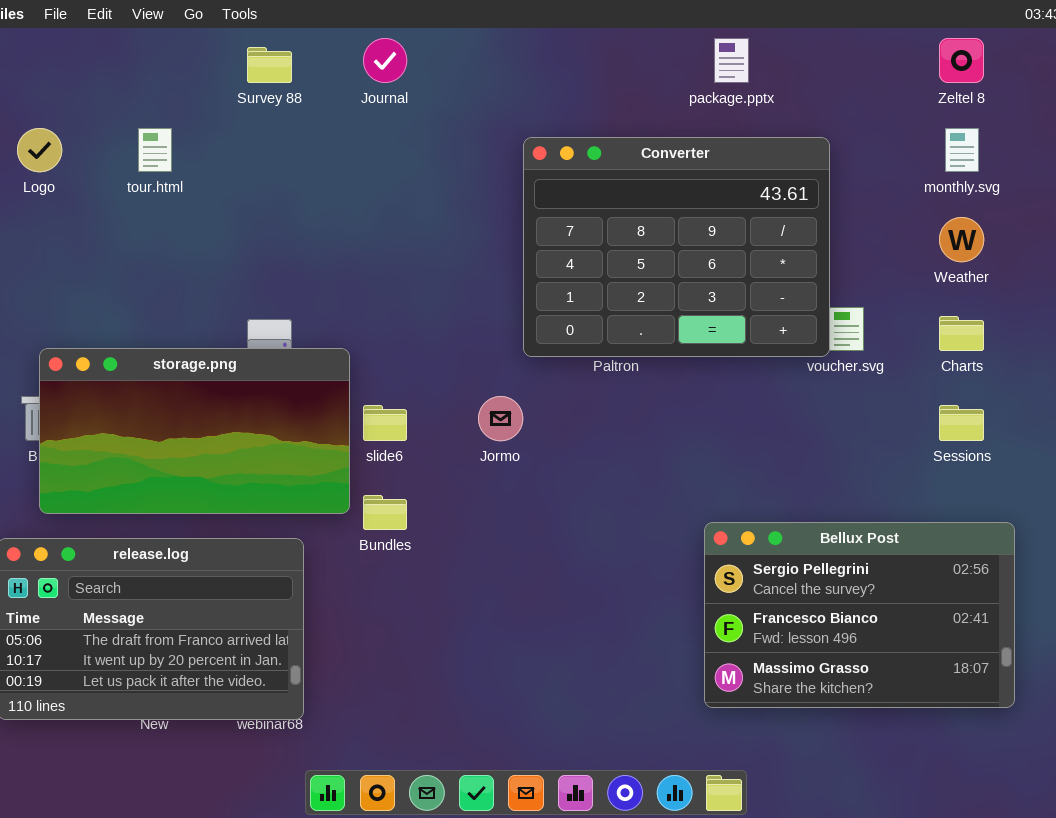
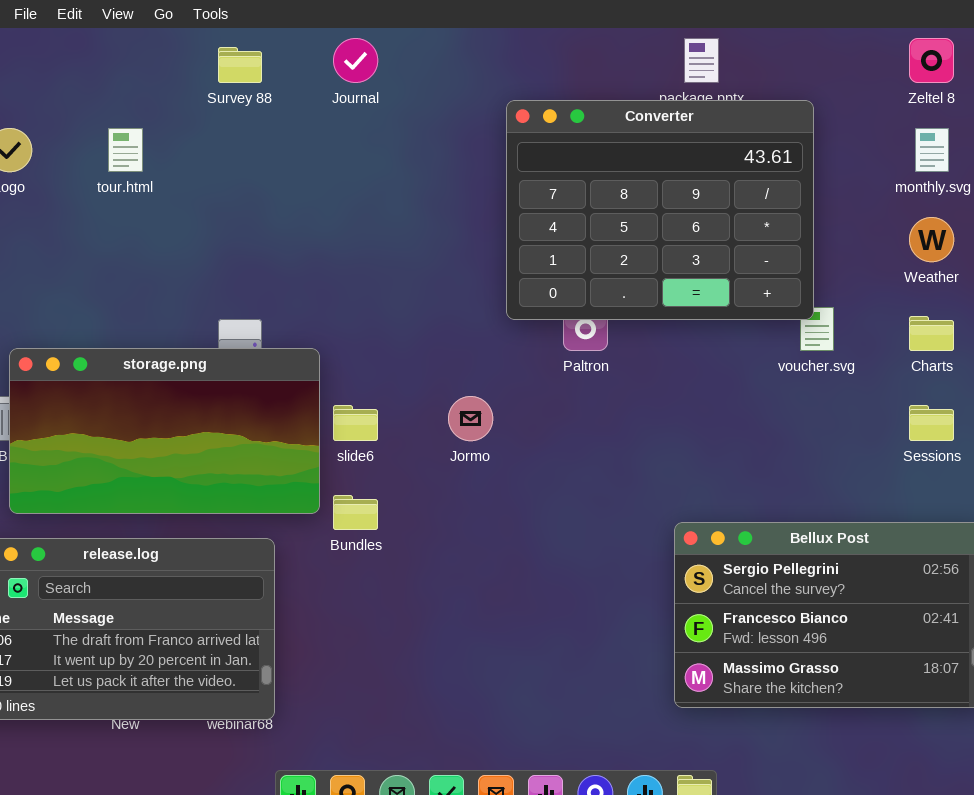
Converter: [523,137,830,357] -> [506,100,814,320], moved

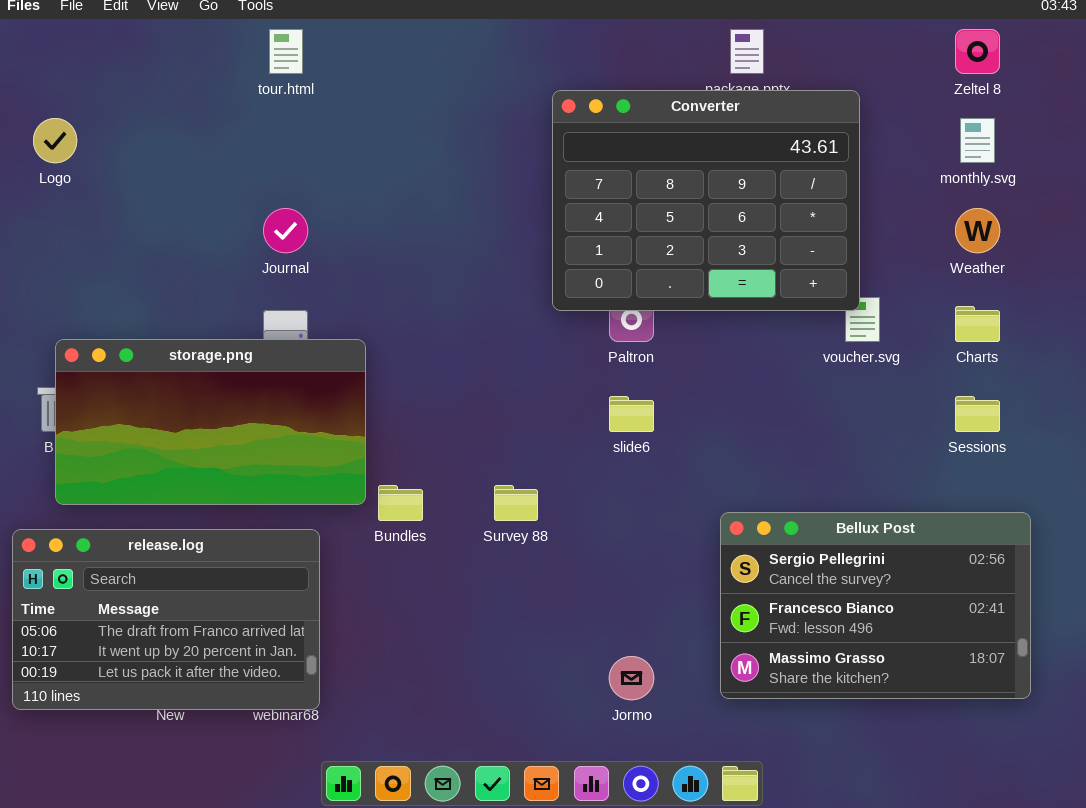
Journal: [333,38,378,83] -> [263,208,308,253], moved
Survey 88: [218,47,262,83] -> [494,485,538,521], moved
tour.html: [108,128,143,172] -> [269,29,303,74], moved
Jormo: [448,396,493,441] -> [609,656,654,700], moved
slide6: [333,405,378,441] -> [609,396,654,432], moved

